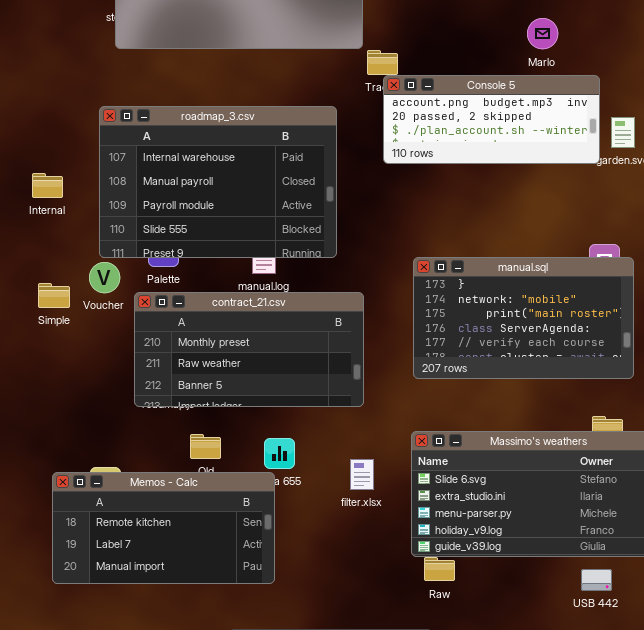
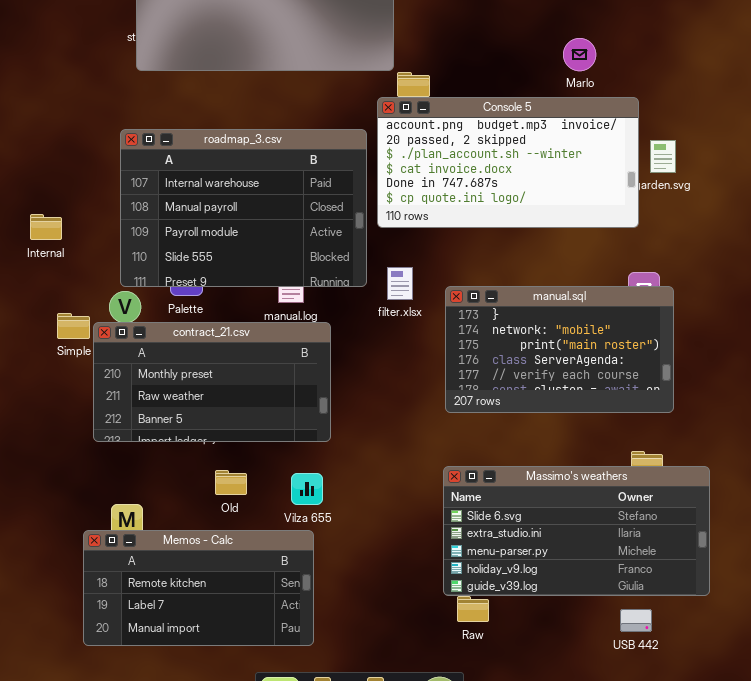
Console 5: [383,75,600,164] -> [377,97,639,228], resized
Internal: [32,173,63,198] -> [30,214,62,240], moved
contract_21.csv: [134,292,364,407] -> [93,322,331,442], moved
filter.xlsx: [350,459,374,490] -> [387,267,413,300], moved
Memos - Calc: [52,472,275,584] -> [83,530,314,646], moved

